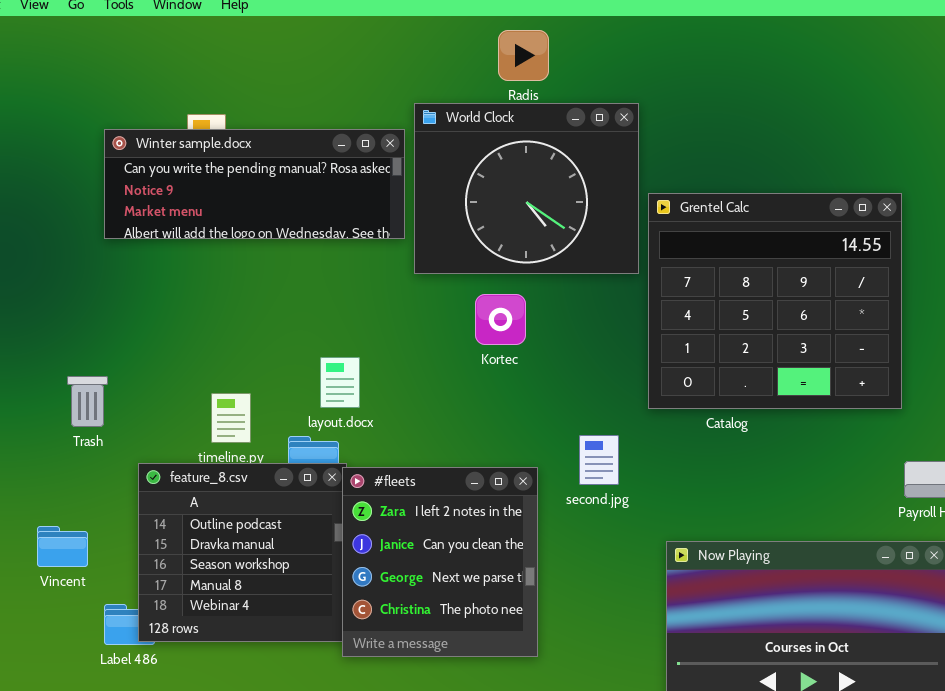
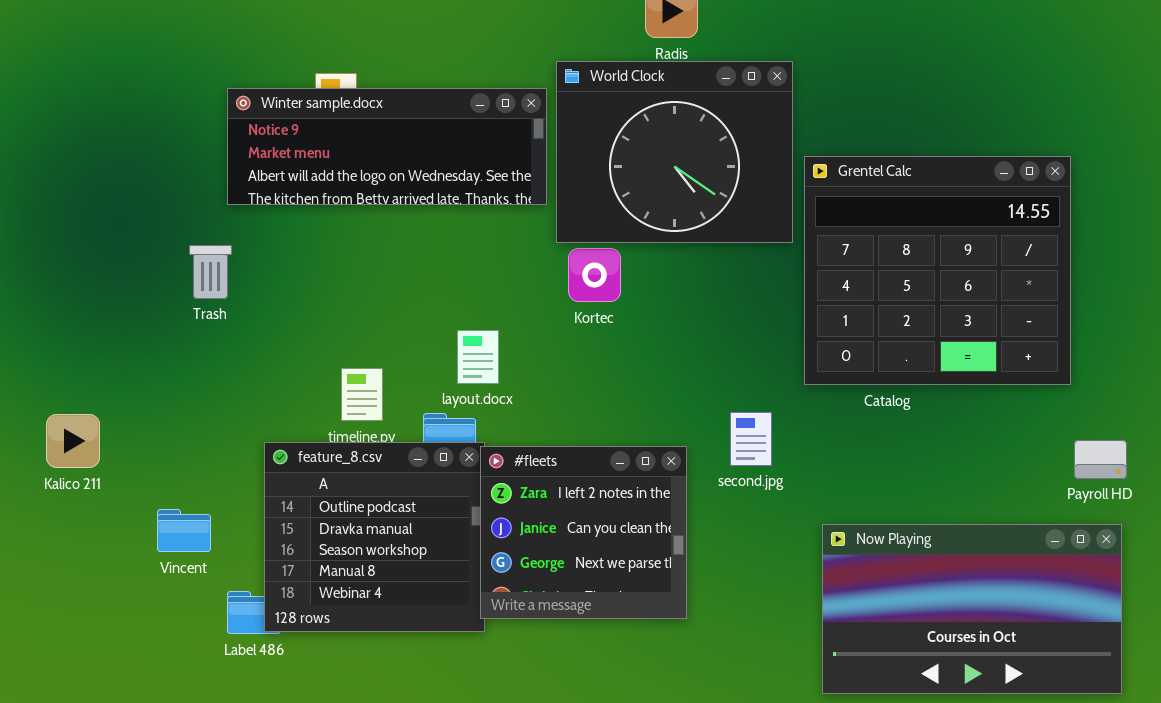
Winter sample.docx: [104,129,405,239] -> [227,88,547,205], scrolled down 1 row
Kortec: [475,294,526,345] -> [568,248,621,302], moved
Trash: [67,376,108,427] -> [189,245,232,299], moved
#fleets: [342,467,538,657] -> [480,446,687,619], resized

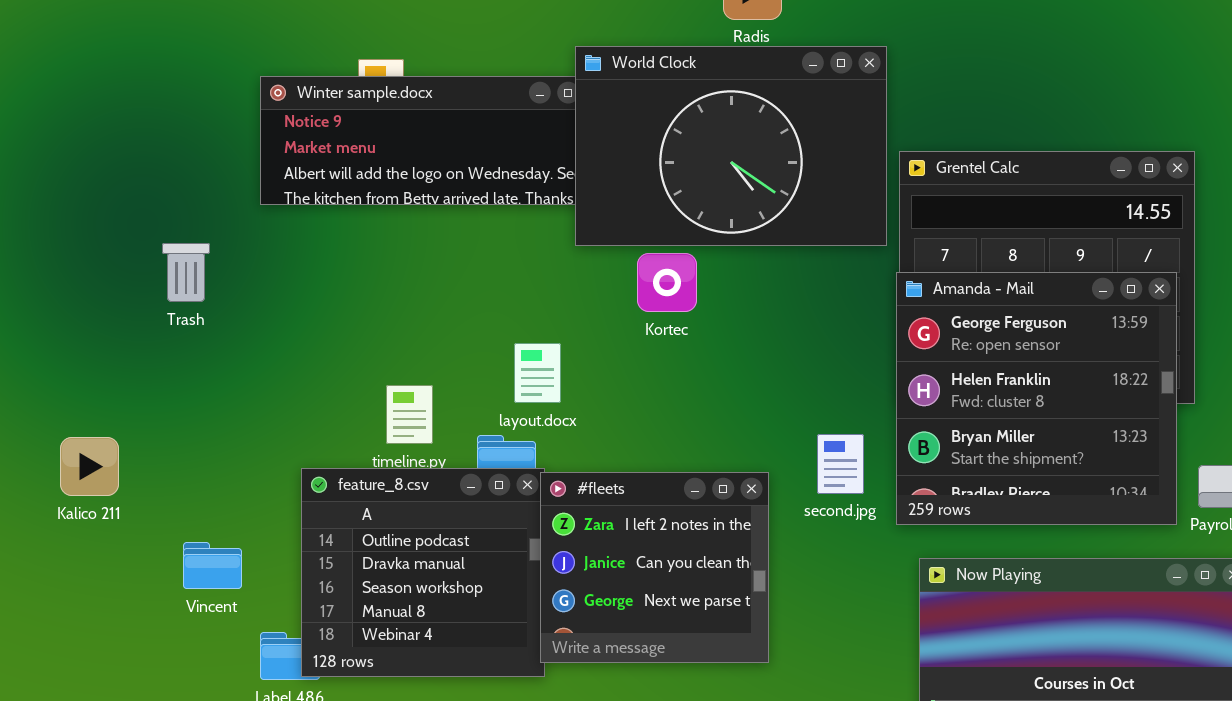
World Clock: [556,61,793,243] -> [575,46,887,246], resized
Trash: [189,245,232,299] -> [162,243,210,302], moved
Amanda - Mail: none -> [896,272,1177,525], opened

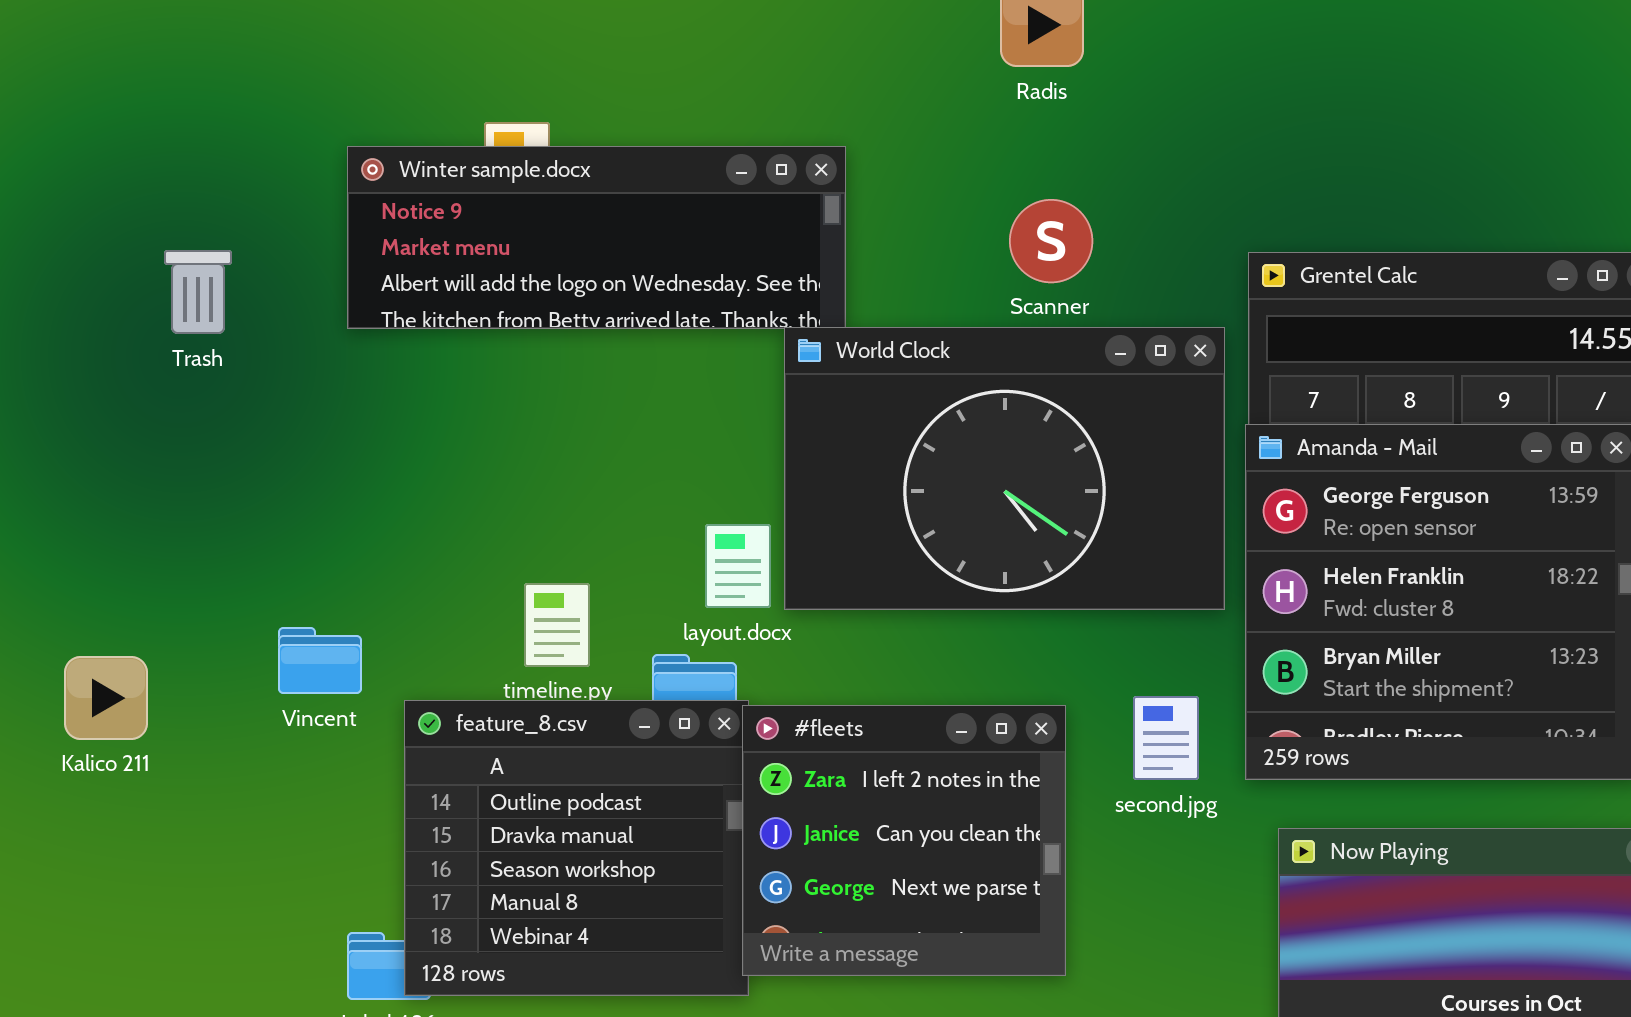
World Clock: [575,46,887,246] -> [784,327,1225,610], moved
Trash: [162,243,210,302] -> [164,250,232,334], moved
second.jpg: [817,434,864,494] -> [1133,696,1199,780], moved
Vincent: [183,542,242,589] -> [278,627,362,694], moved

